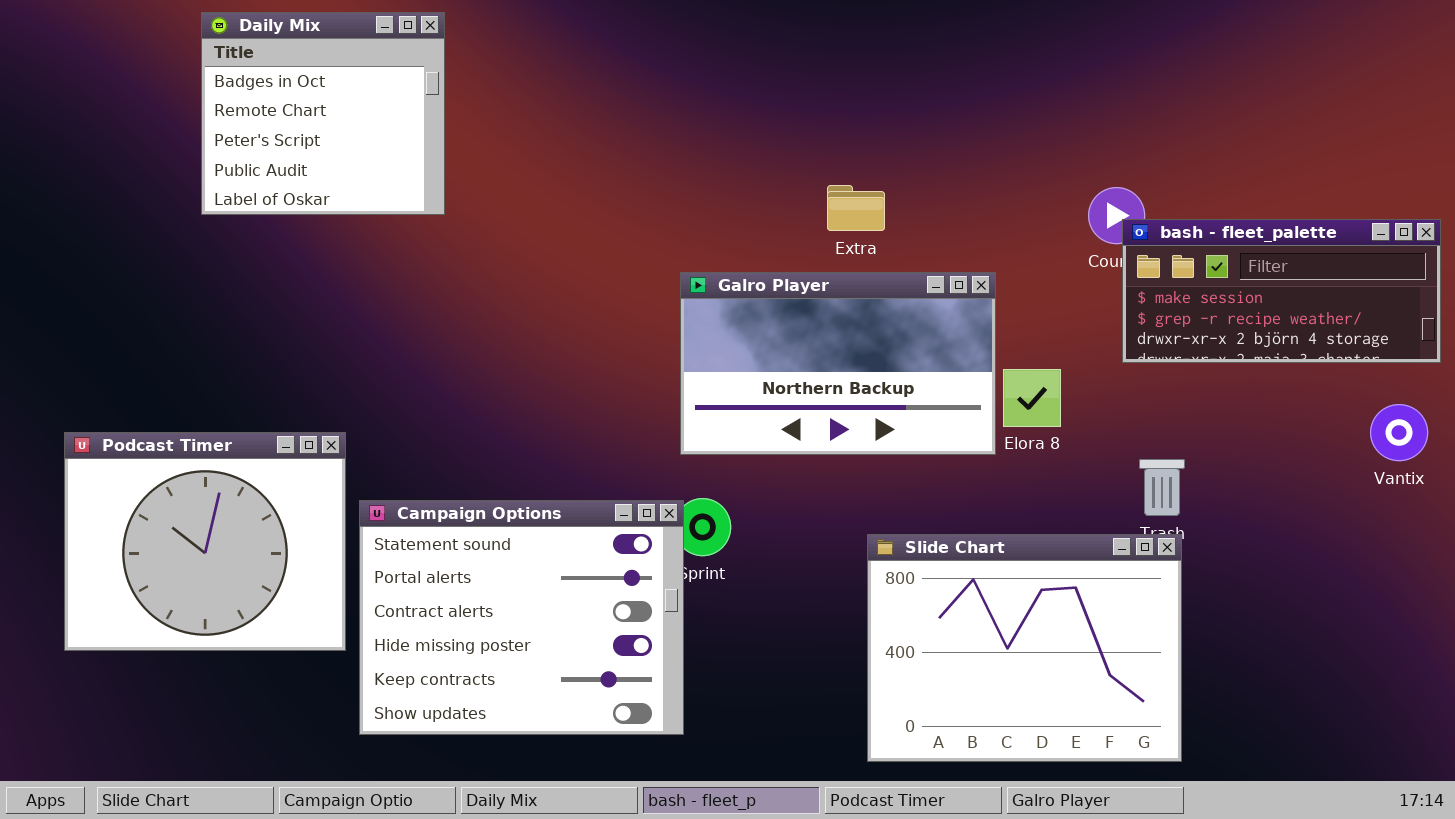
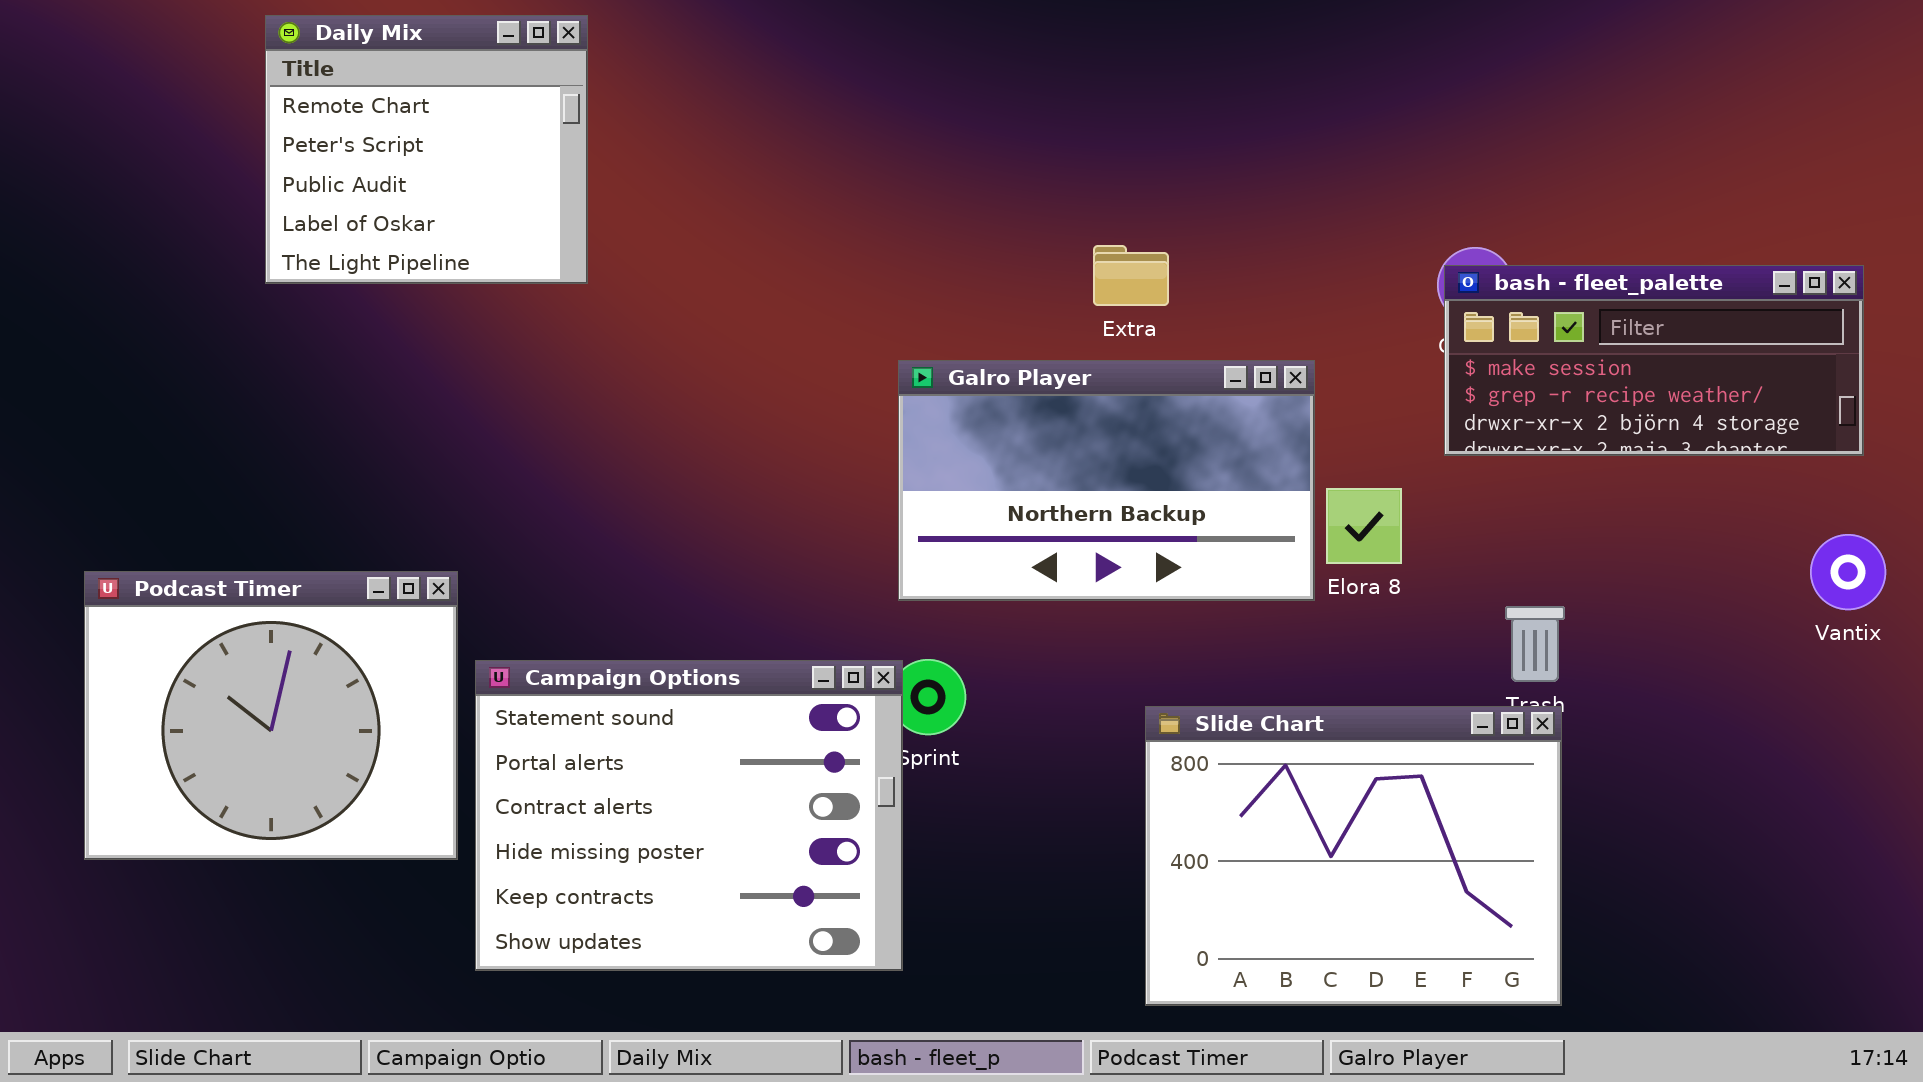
Daily Mix: [201,12,445,215] -> [265,15,588,284], scrolled down 1 row
bash - fleet_palette: [1122,219,1441,363] -> [1444,265,1864,456], moved

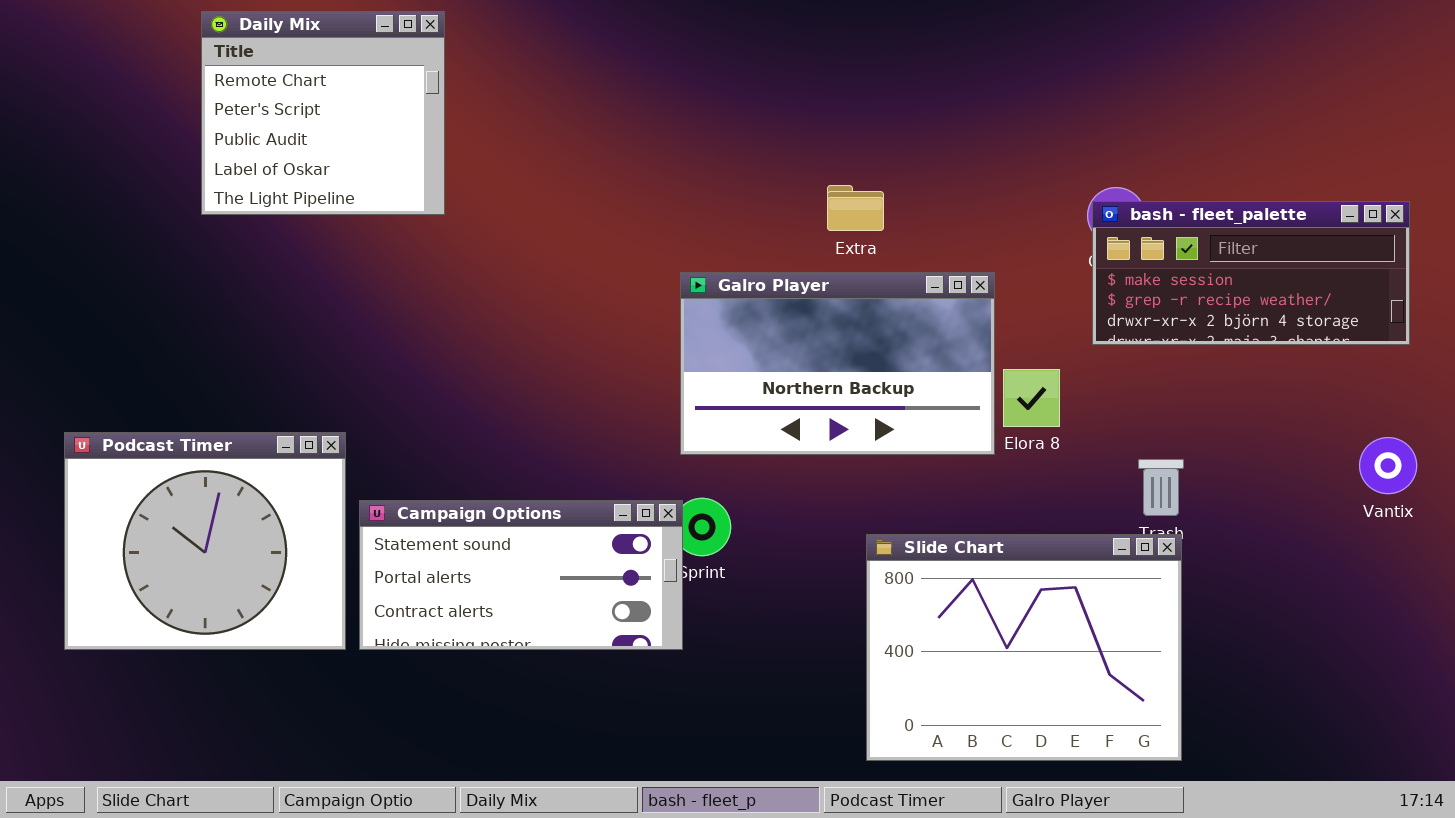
Vantix: [1810,534,1886,610] -> [1359,437,1417,494], moved
Campaign Options: [475,660,903,971] -> [359,500,683,650], resized

